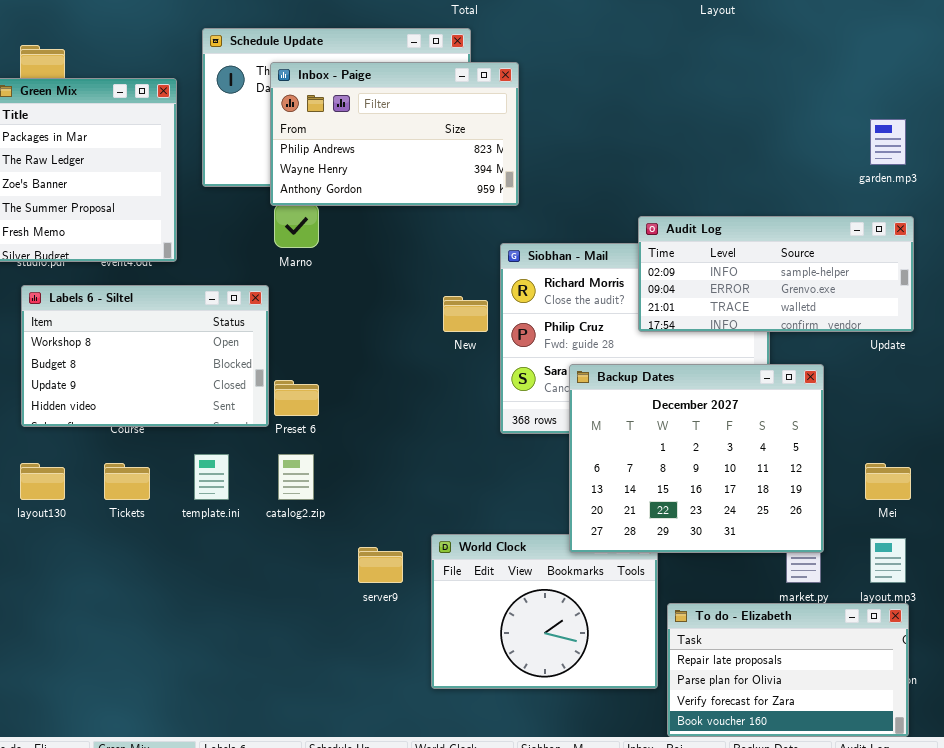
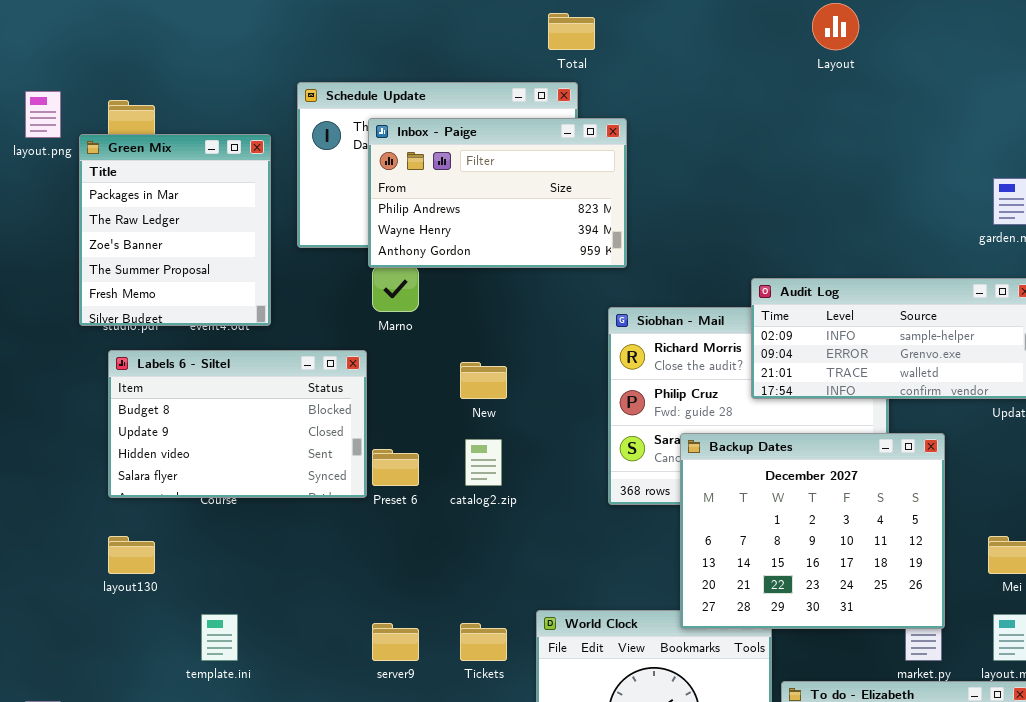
Labels 6 - Siltel: [21,285,269,427] -> [108,350,367,498], scrolled down 1 row
New: [443,296,488,332] -> [460,362,507,399], moved
template.ini: [194,454,229,500] -> [201,614,238,661], moved
catalog2.zip: [278,454,314,500] -> [465,439,502,486], moved
Tickets: [104,463,150,500] -> [460,623,507,661], moved
server9: [358,547,403,583] -> [372,623,419,661], moved

